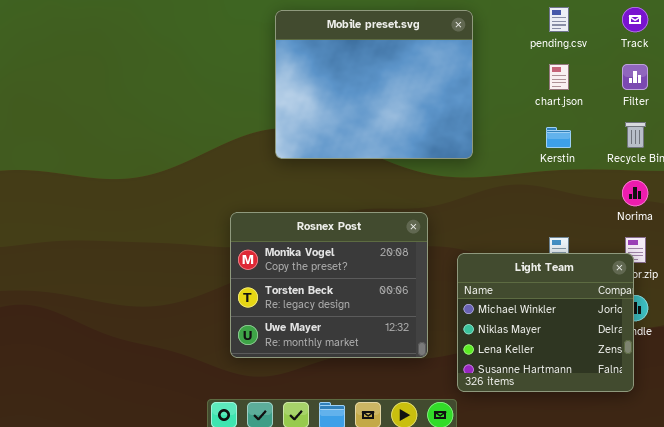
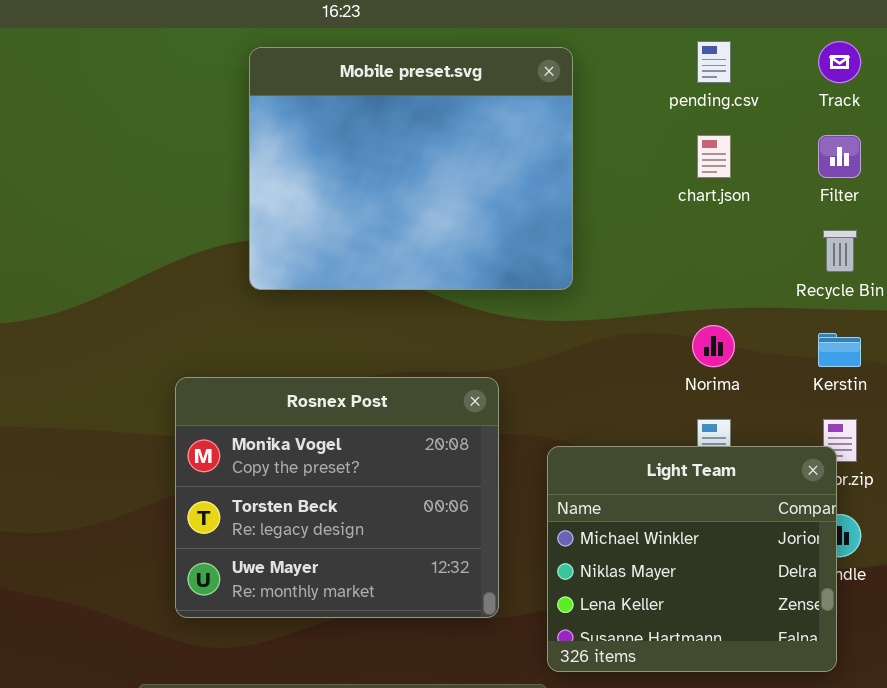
Kerstin: [546,127,571,148] -> [818,333,861,367], moved
Norima: [622,180,648,206] -> [692,325,735,367], moved

